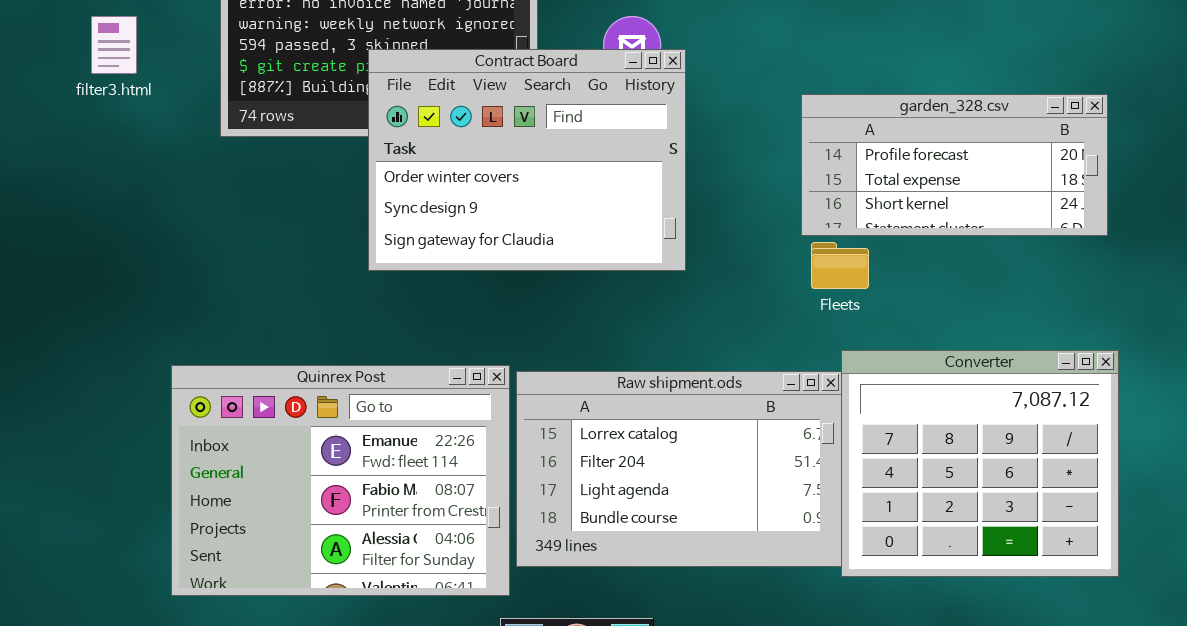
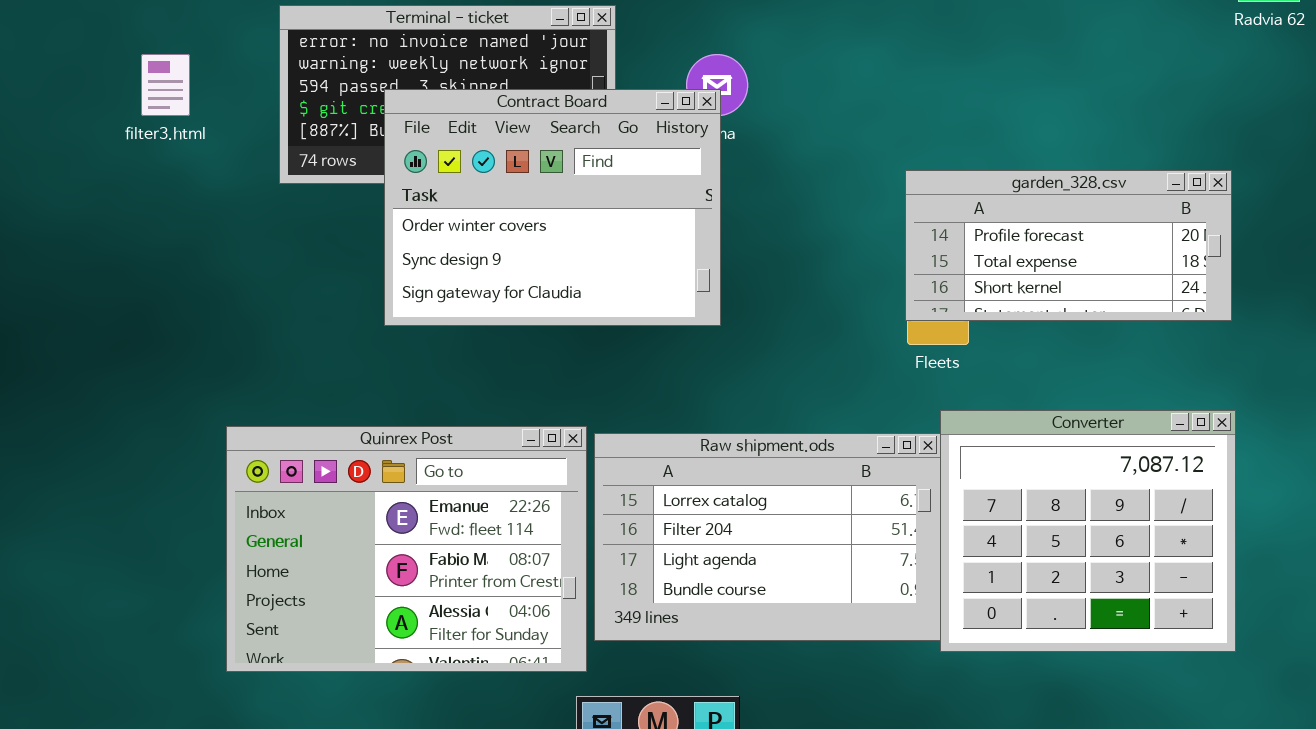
Contract Board: [368,49,686,271] -> [384,89,721,326], moved
garden_328.csv: [801,94,1108,236] -> [905,170,1232,321], moved

